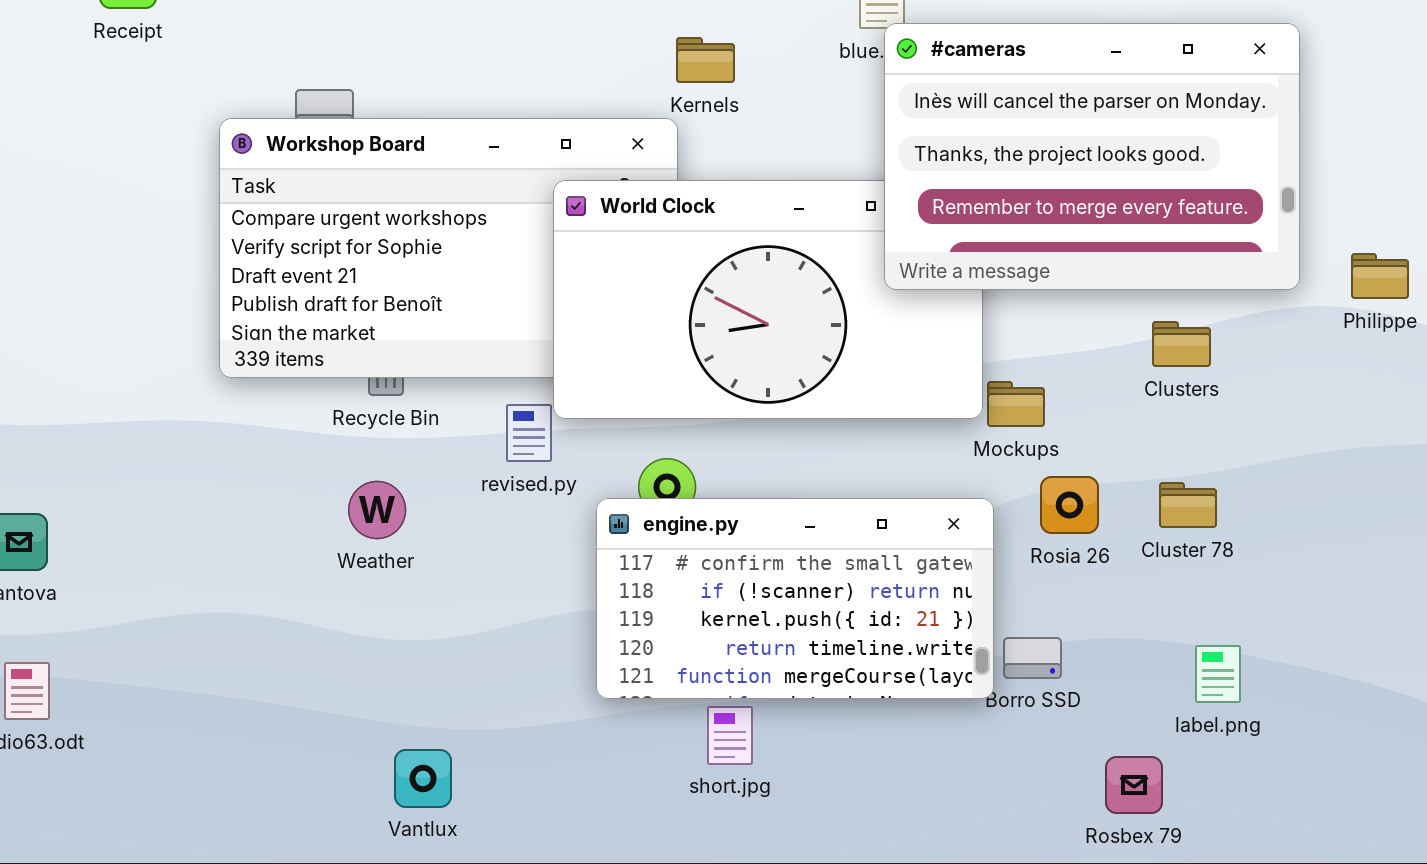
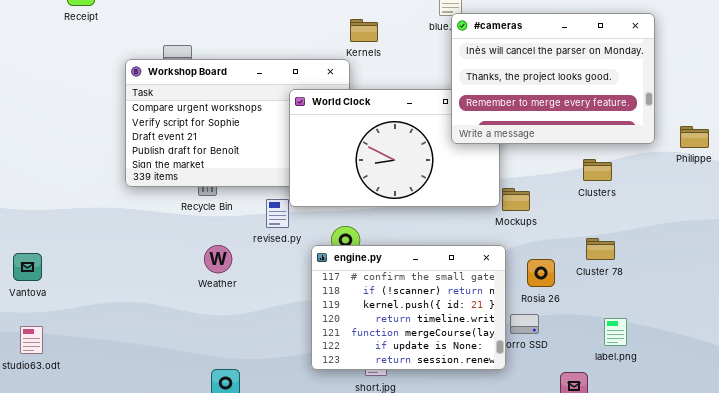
Rosia 26: [1040,476,1099,534] -> [527,259,555,287], moved
Weather: [348,481,406,539] -> [204,245,232,273], moved
engine.py: [596,498,994,699] -> [311,245,506,370], resized

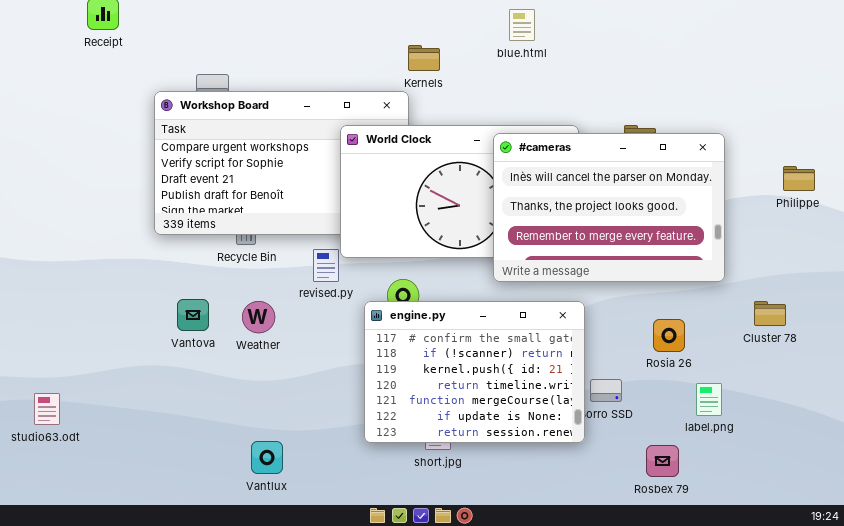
#cameras: [451,13,655,144] -> [493,133,725,282], moved
Cluster 78: [586,238,615,260] -> [754,301,786,326], moved
Vantova: [13,253,42,281] -> [177,299,209,331], moved
Rosia 26: [527,259,555,287] -> [653,319,685,352], moved

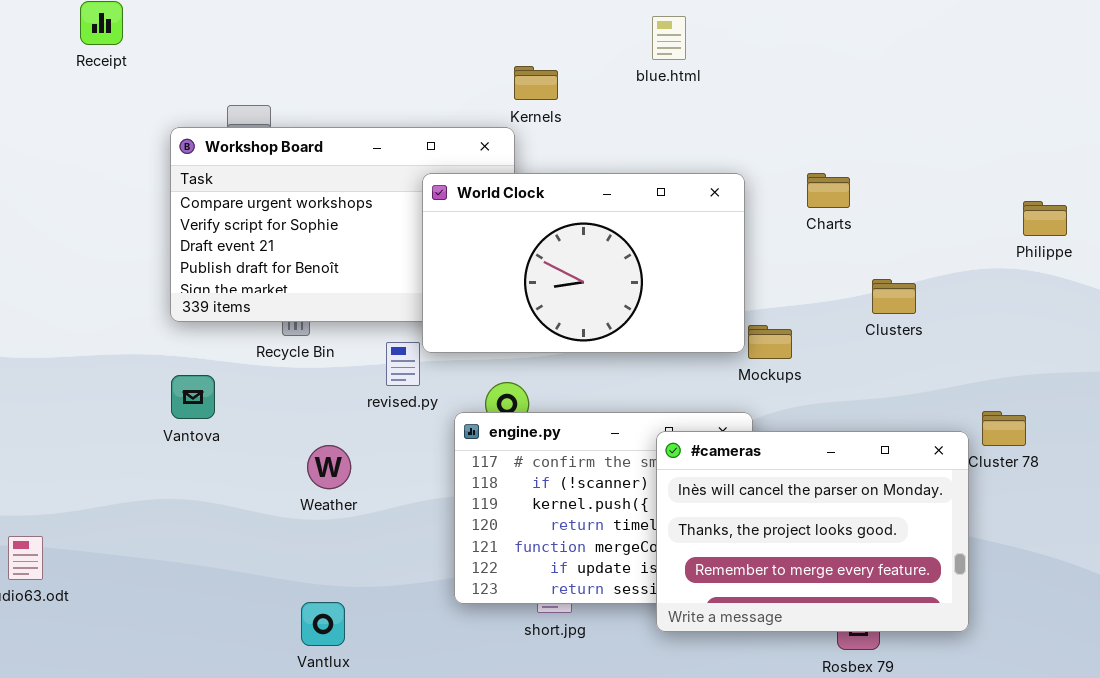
#cameras: [493,133,725,282] -> [656,431,969,632], moved
Philippe: [783,166,815,191] -> [1023,201,1067,236], moved
Vantova: [177,299,209,331] -> [171,375,215,419], moved
Weather: [242,301,275,333] -> [307,445,351,489], moved

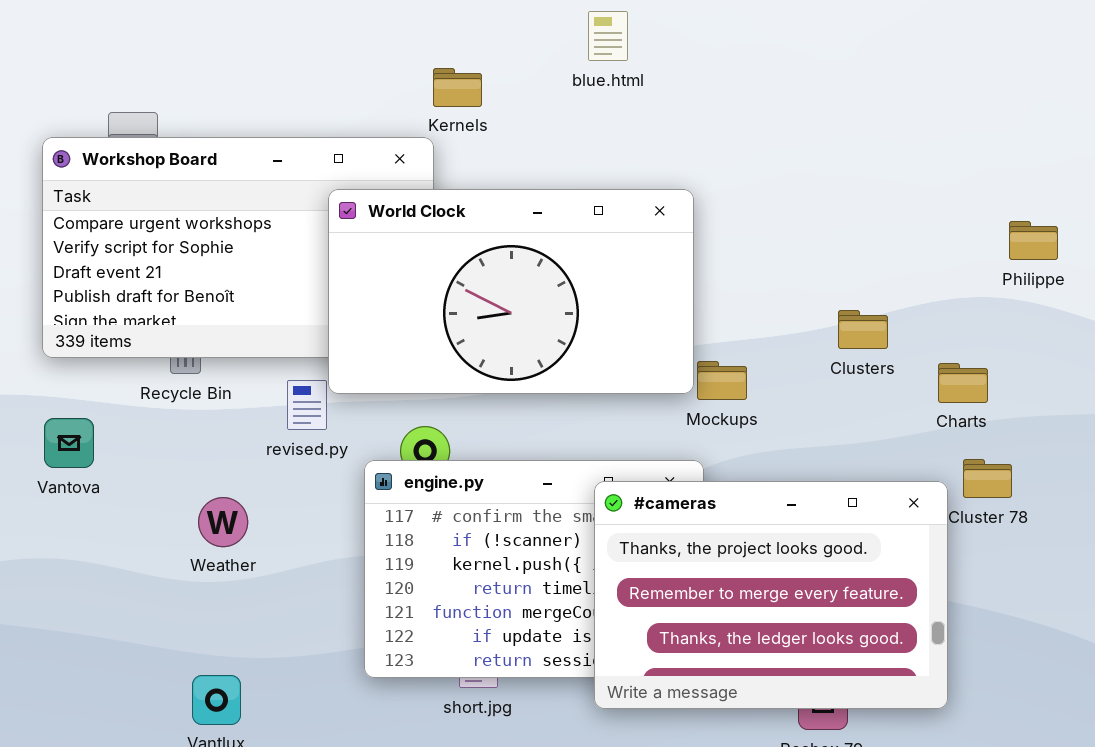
Charts: [807,173,850,208] -> [938,363,988,403], moved
#cameras: [656,431,969,632] -> [594,481,948,709], scrolled down 1 row

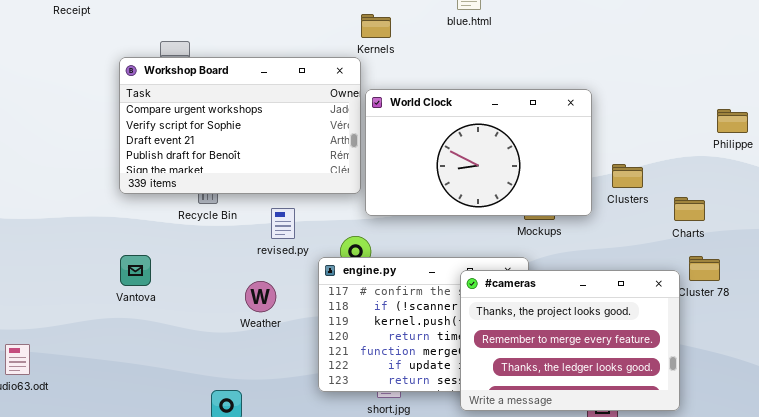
World Clock: [328,189,694,394] -> [365,89,592,216], moved
Vantova: [44,418,94,468] -> [120,255,151,286], moved
Weather: [198,497,248,547] -> [245,281,276,312], moved

